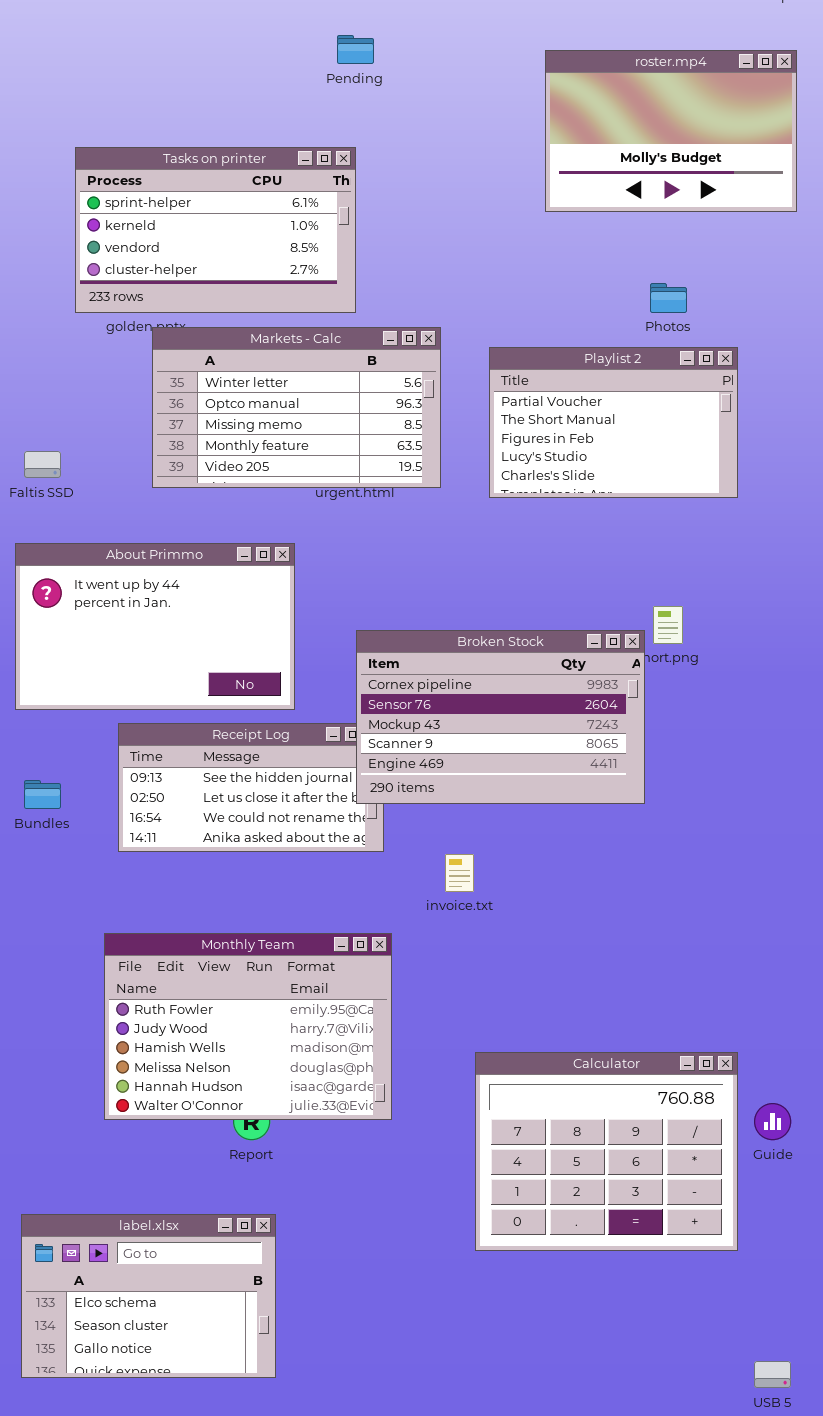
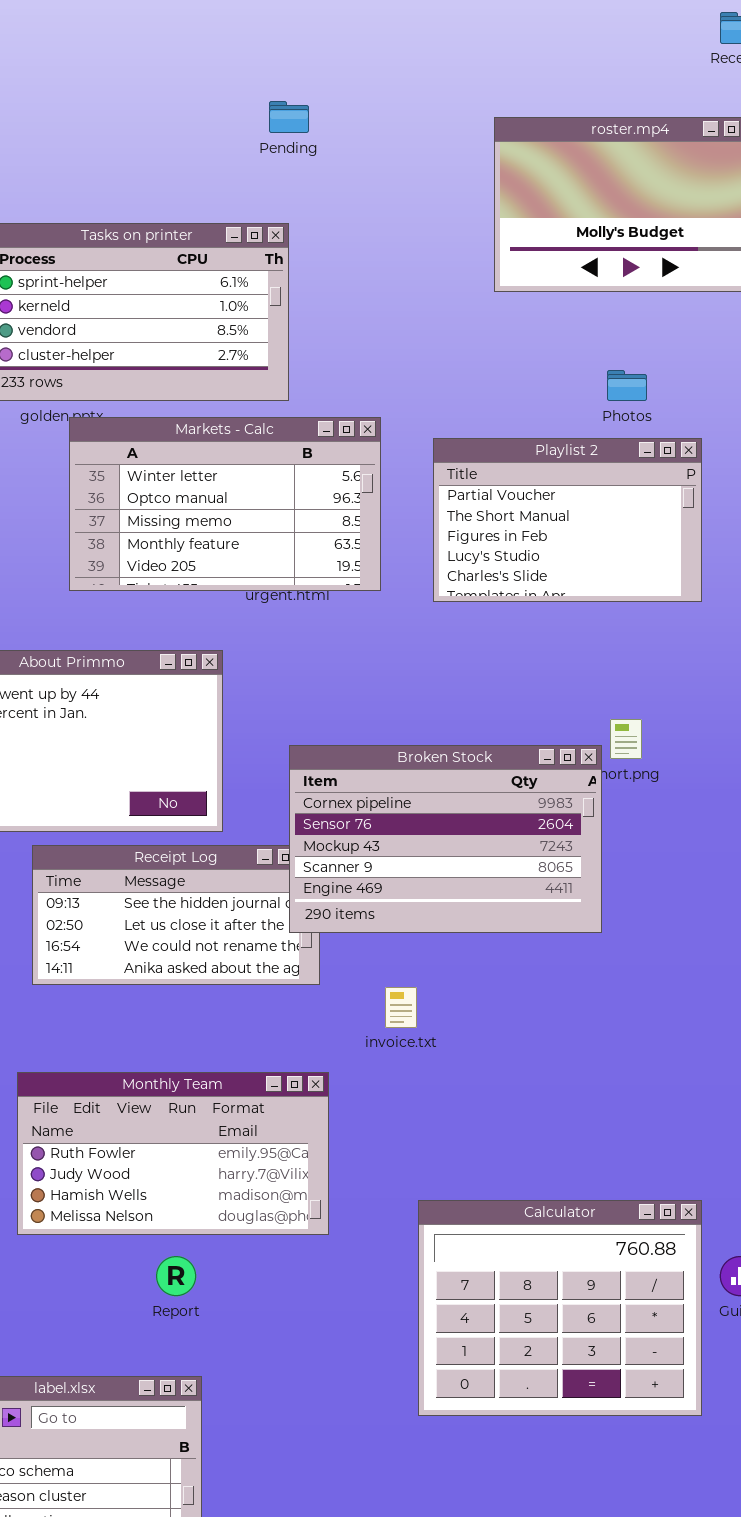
Monthly Team: [104,933,392,1120] -> [17,1072,329,1235], resized

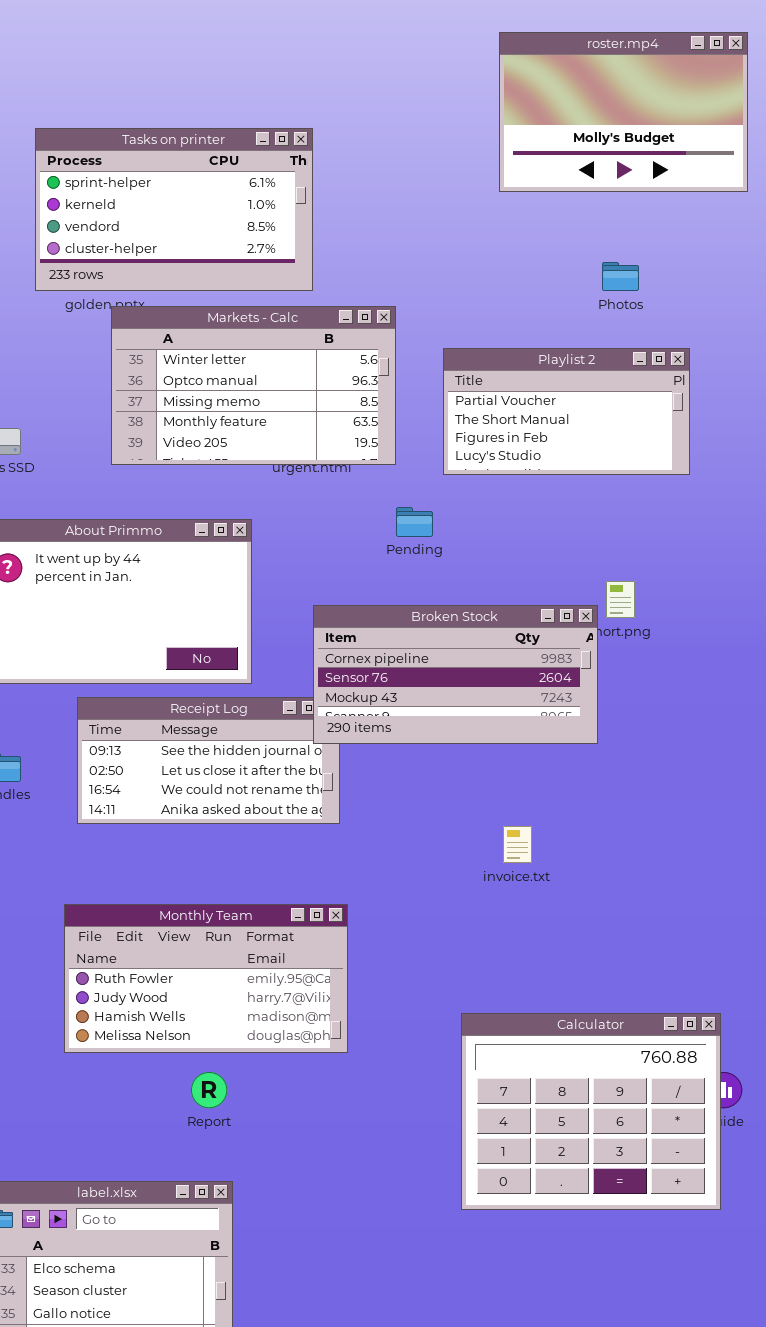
Pending: [269,101,309,133] -> [396,507,433,537], moved
Playlist 2: [433,438,702,602] -> [443,348,690,475], resized
Broken Stock: [289,745,602,933] -> [313,605,598,744], resized
invoice.txt: [385,987,417,1028] -> [503,826,532,863], moved
Calculator: [418,1200,702,1416] -> [461,1013,721,1210], moved

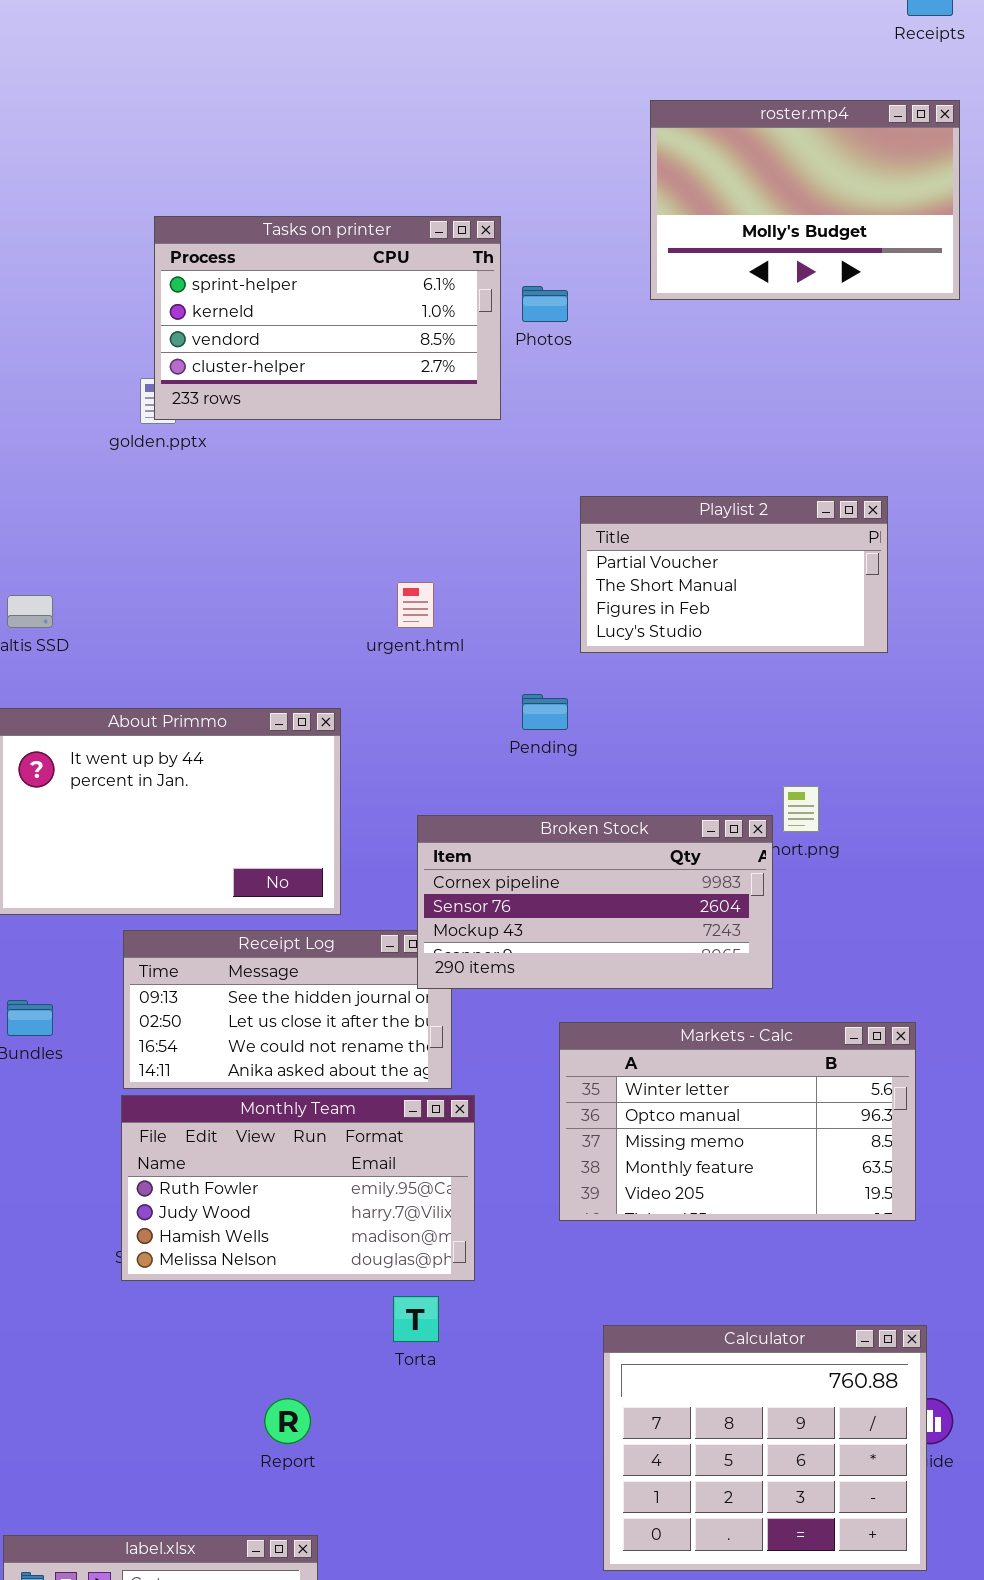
Tasks on printer: [35,128,313,291] -> [154,216,501,420], moved
Photos: [602,262,639,291] -> [522,286,568,322], moved
Markets - Calc: [111,306,396,465] -> [559,1022,916,1221], moved
Monthly Team: [64,904,348,1053] -> [121,1095,475,1281], moved

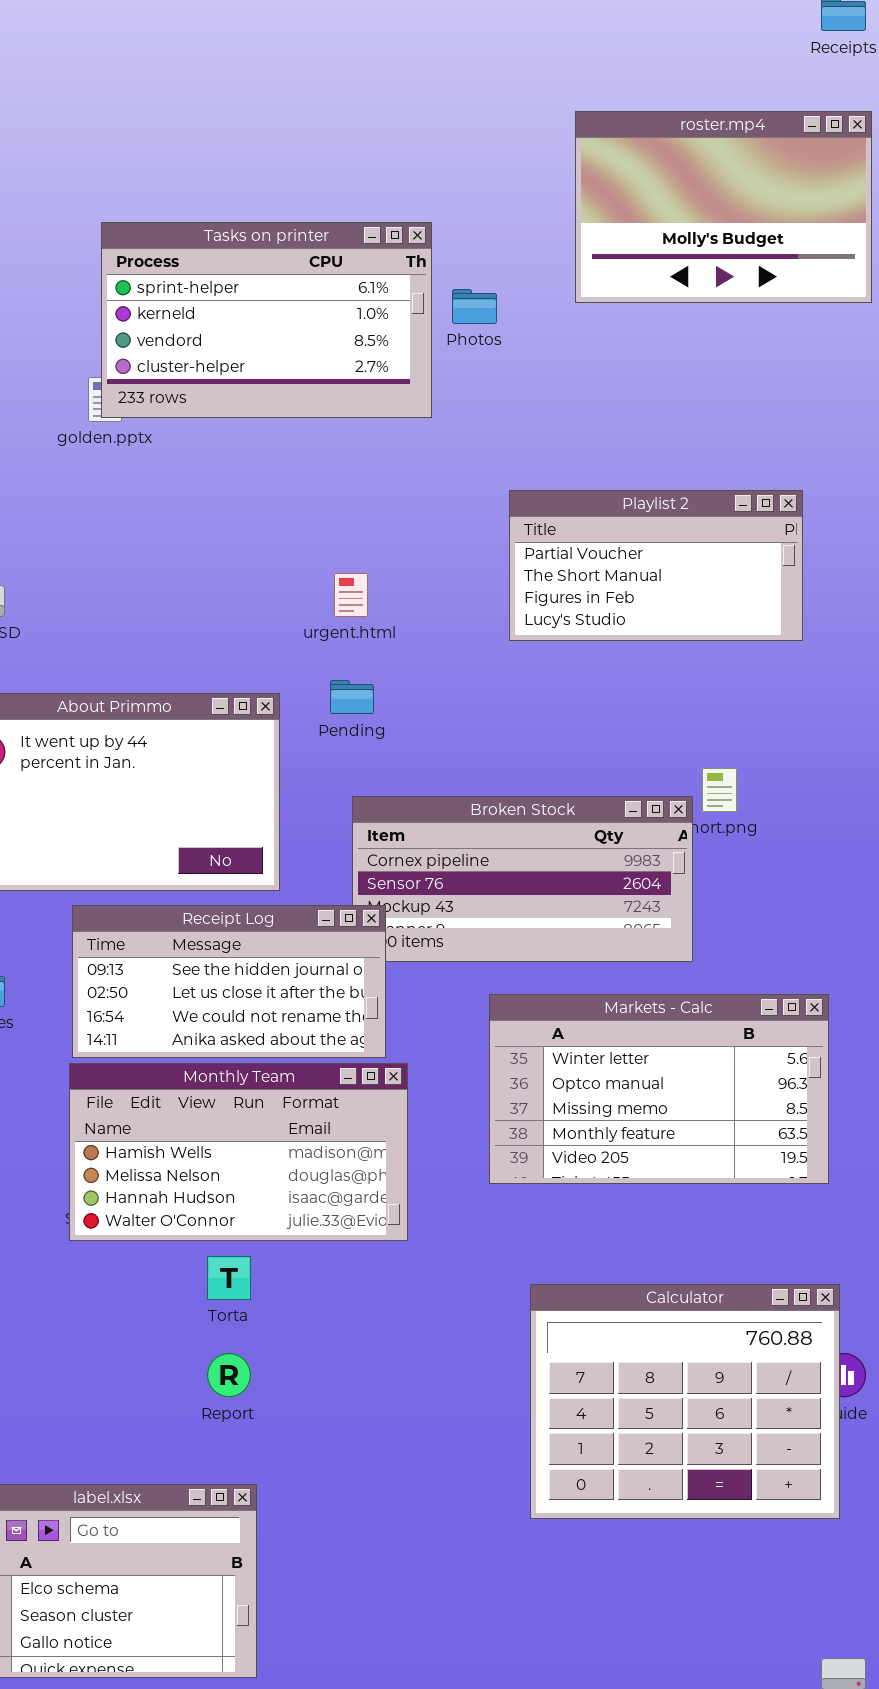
Pending: [522,694,568,730] -> [330,680,374,714], moved
Receipt Log: [123,930,452,1089] -> [72,905,386,1058], raised
Monthly Team: [121,1095,475,1281] -> [69,1063,408,1241], scrolled down 2 rows
Torta: [393,1296,439,1342] -> [207,1256,251,1300], moved

